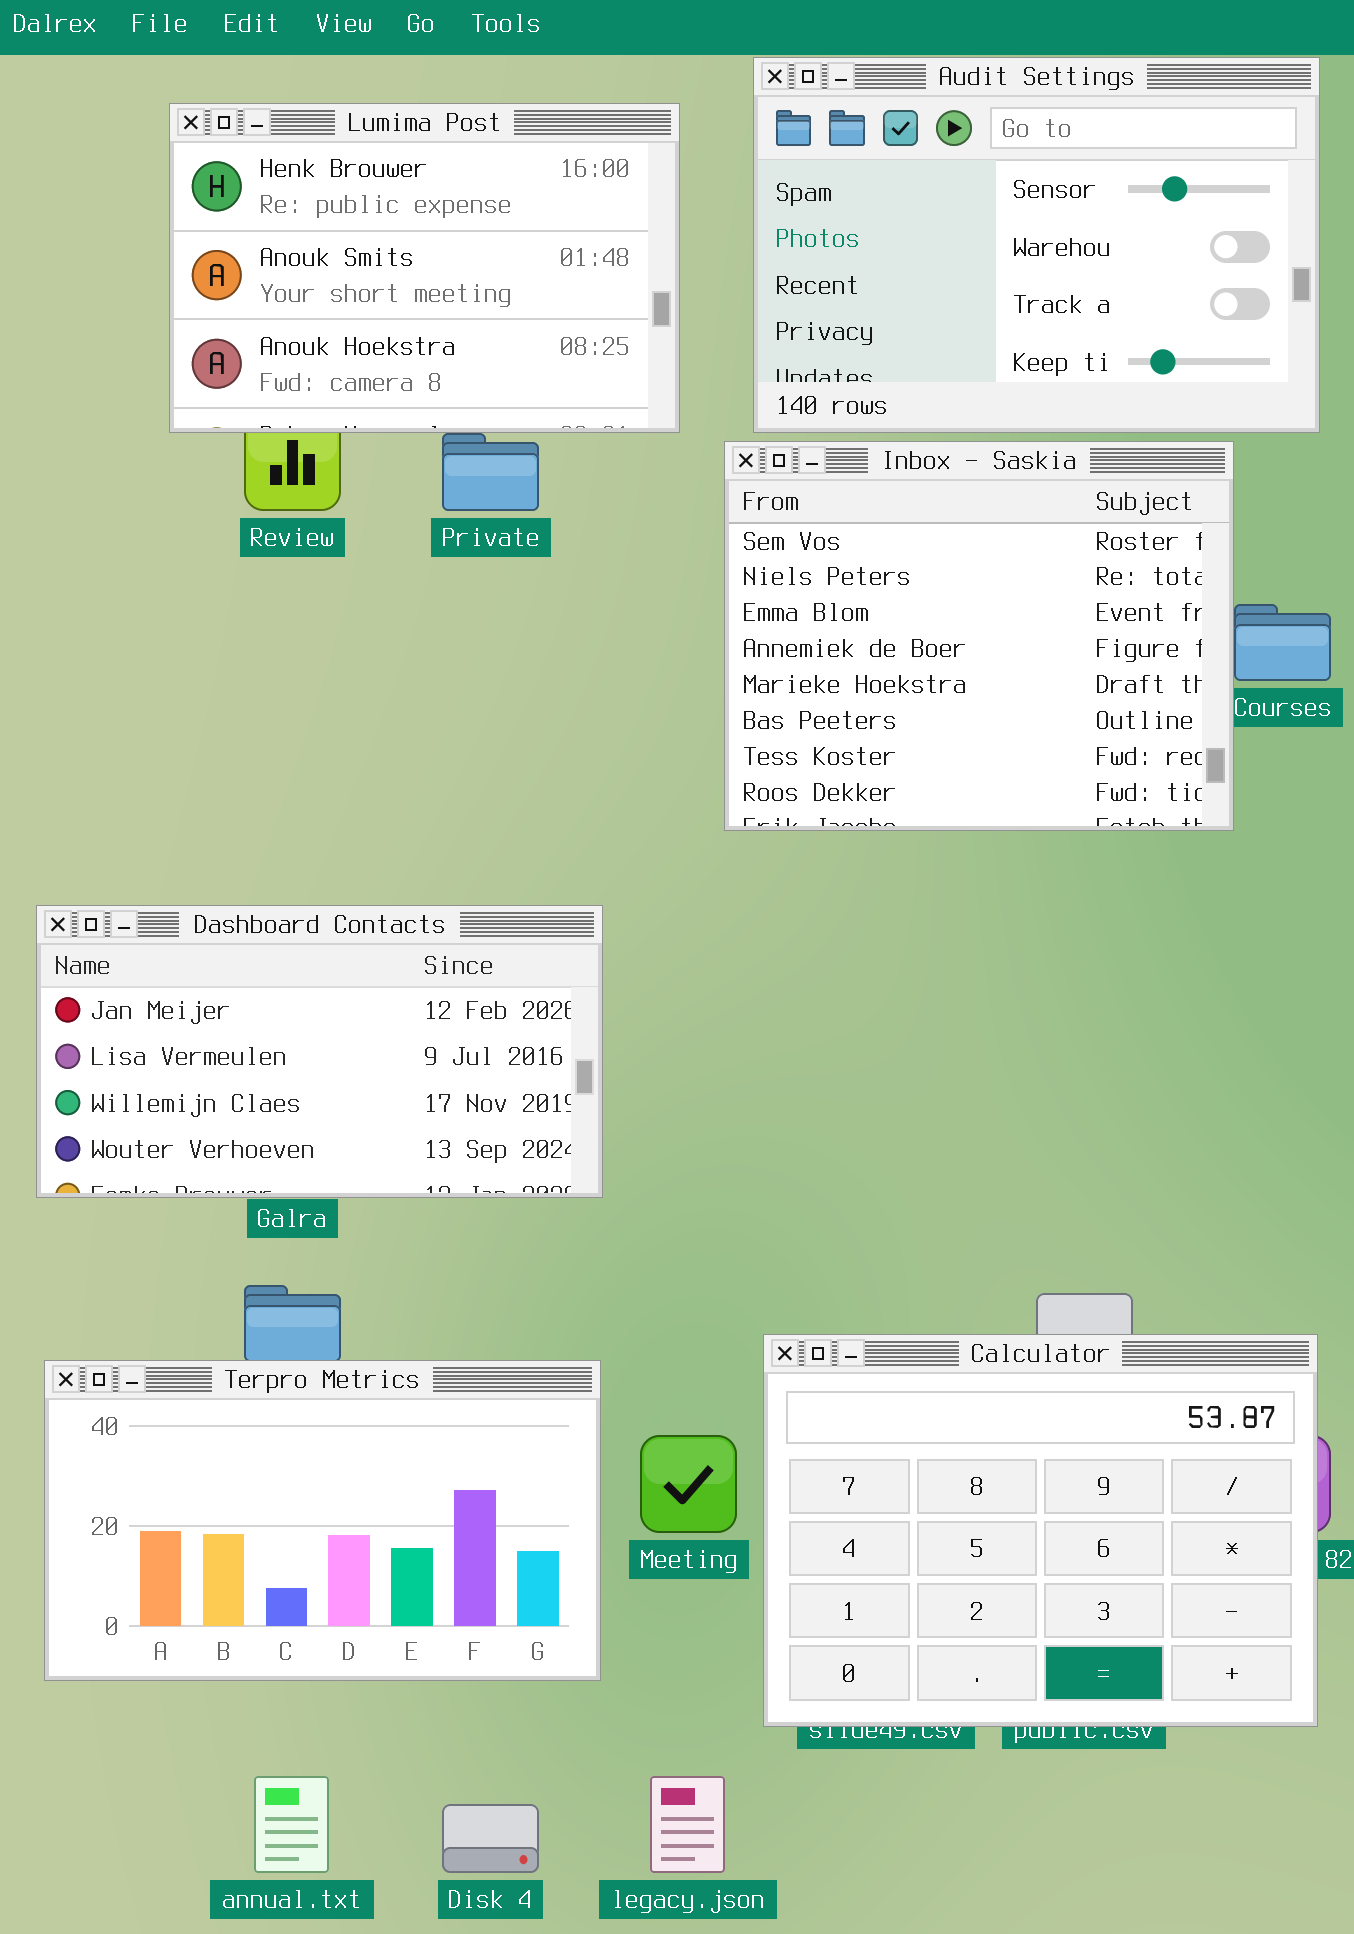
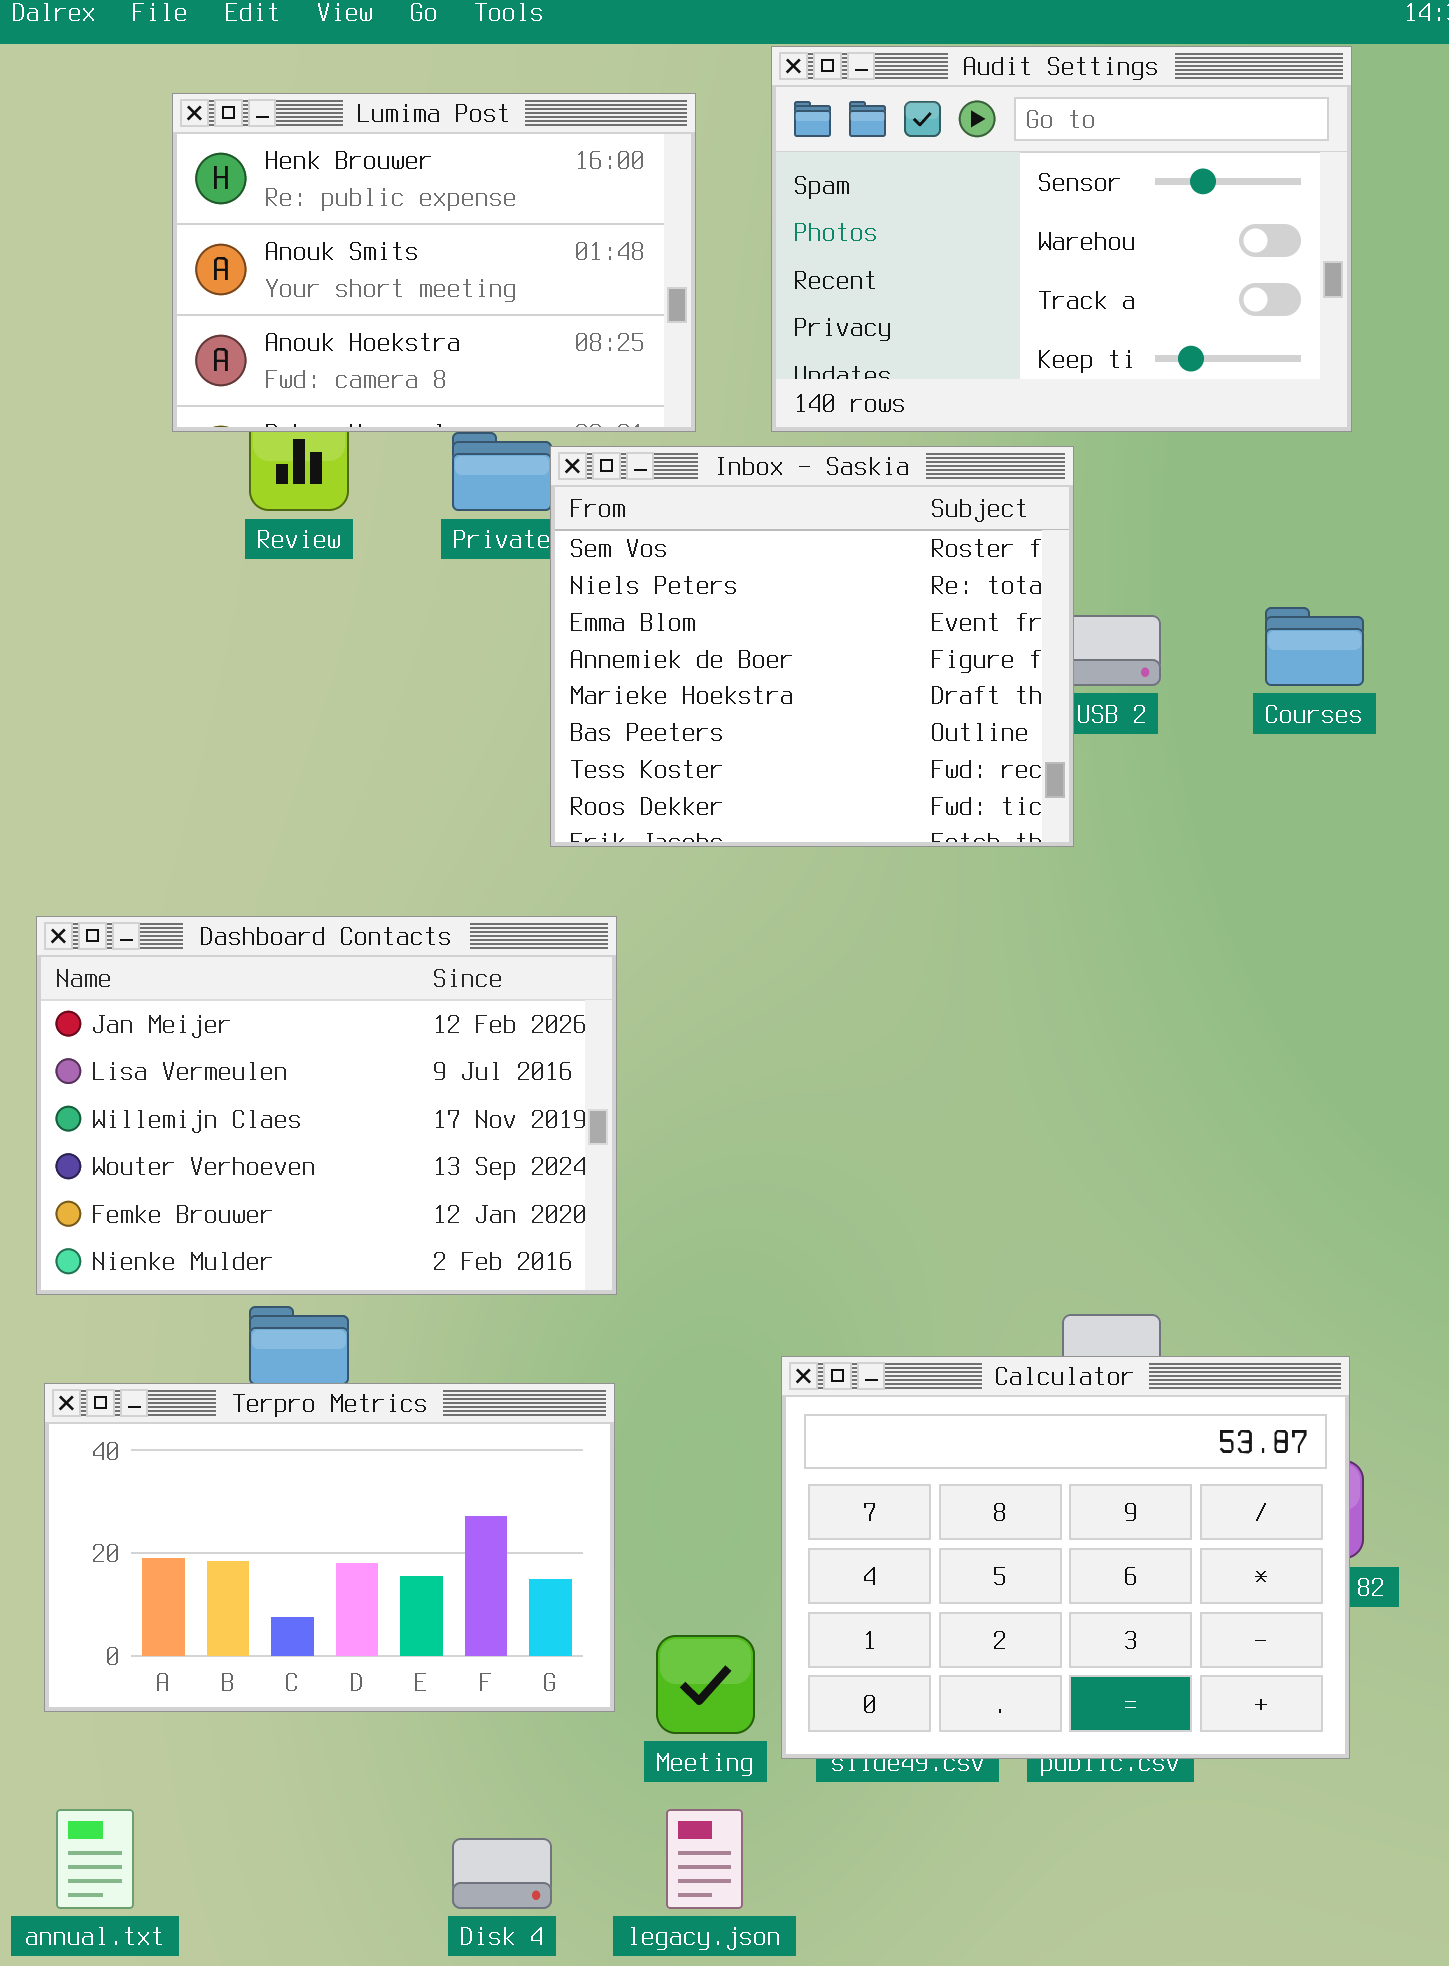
Inbox - Saskia: [724,441,1234,831] -> [550,446,1074,847], moved
Dashboard Contacts: [36,905,603,1198] -> [36,916,617,1295], resized
Meeting: [640,1435,737,1533] -> [656,1635,755,1734], moved
annual.txt: [254,1776,329,1873] -> [56,1809,134,1909], moved

